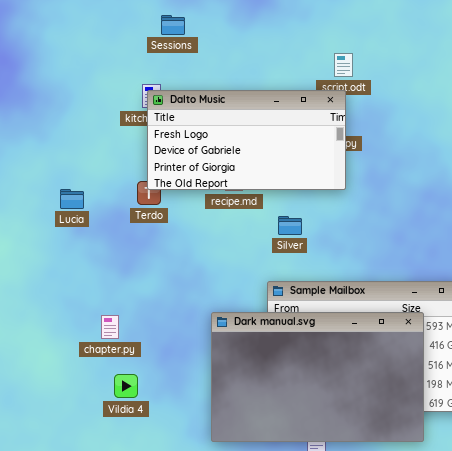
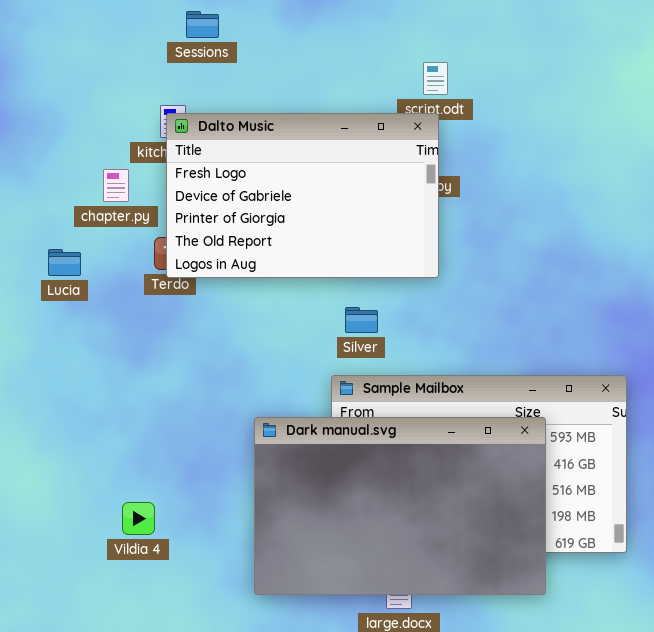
Dalto Music: [147,90,346,190] -> [166,113,439,278], resized
Silver: [278,216,302,235] -> [345,307,378,333], moved
chapter.py: [101,315,119,339] -> [103,169,129,202], moved

